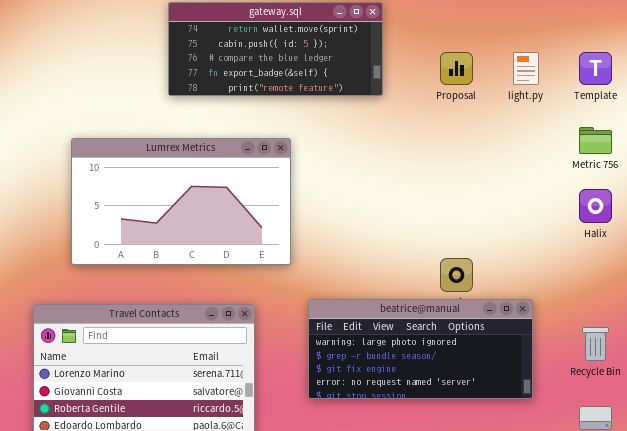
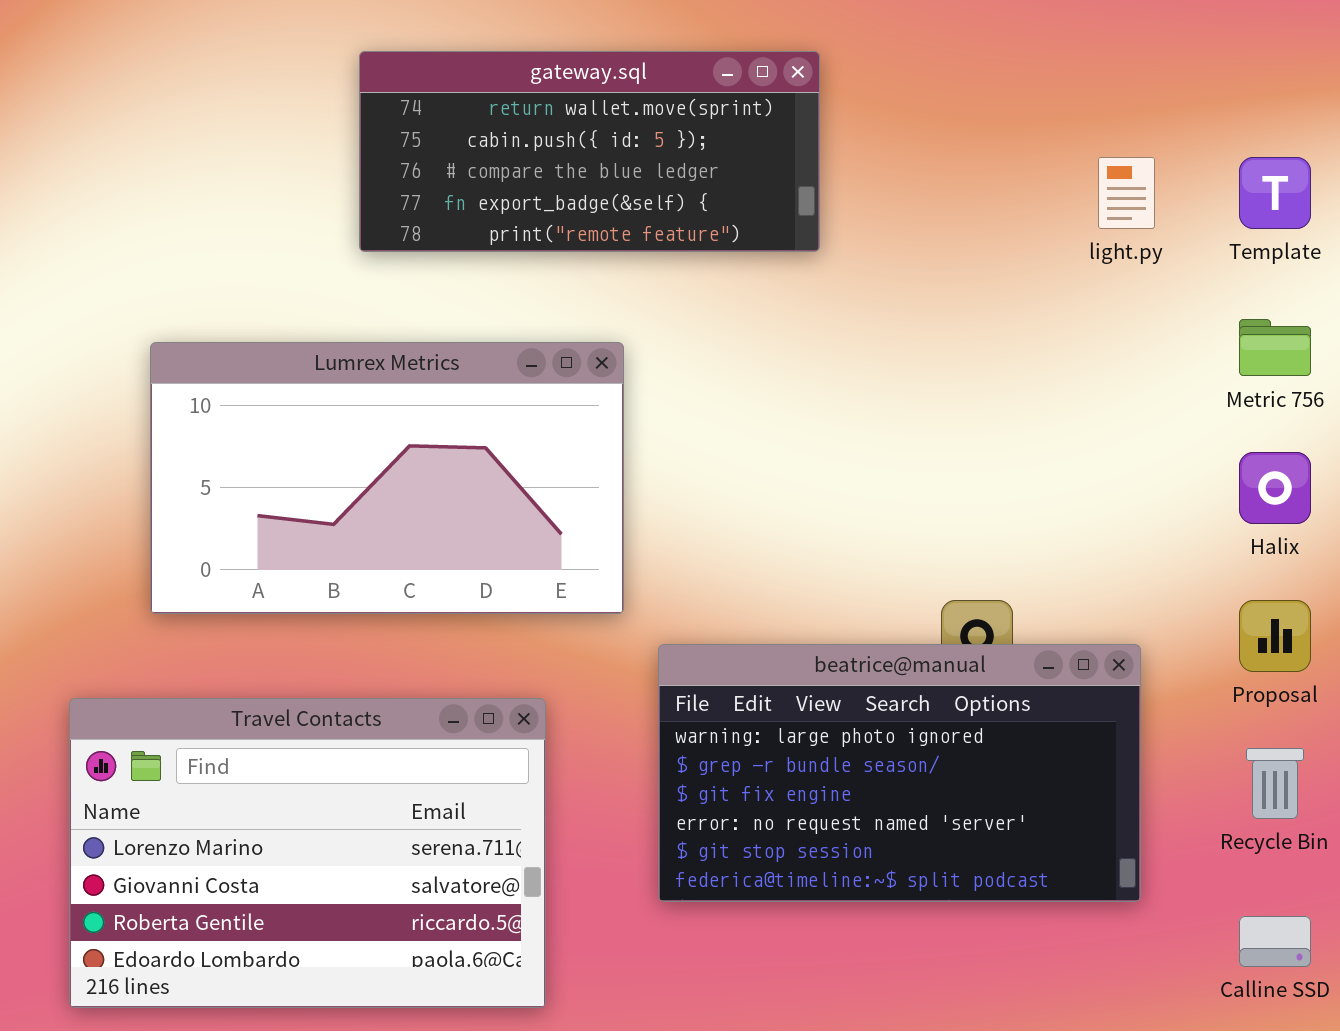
Proposal: [440,52,473,85] -> [1239,600,1311,672], moved
beatrice@manual: [308,299,533,399] -> [658,644,1141,902], resized

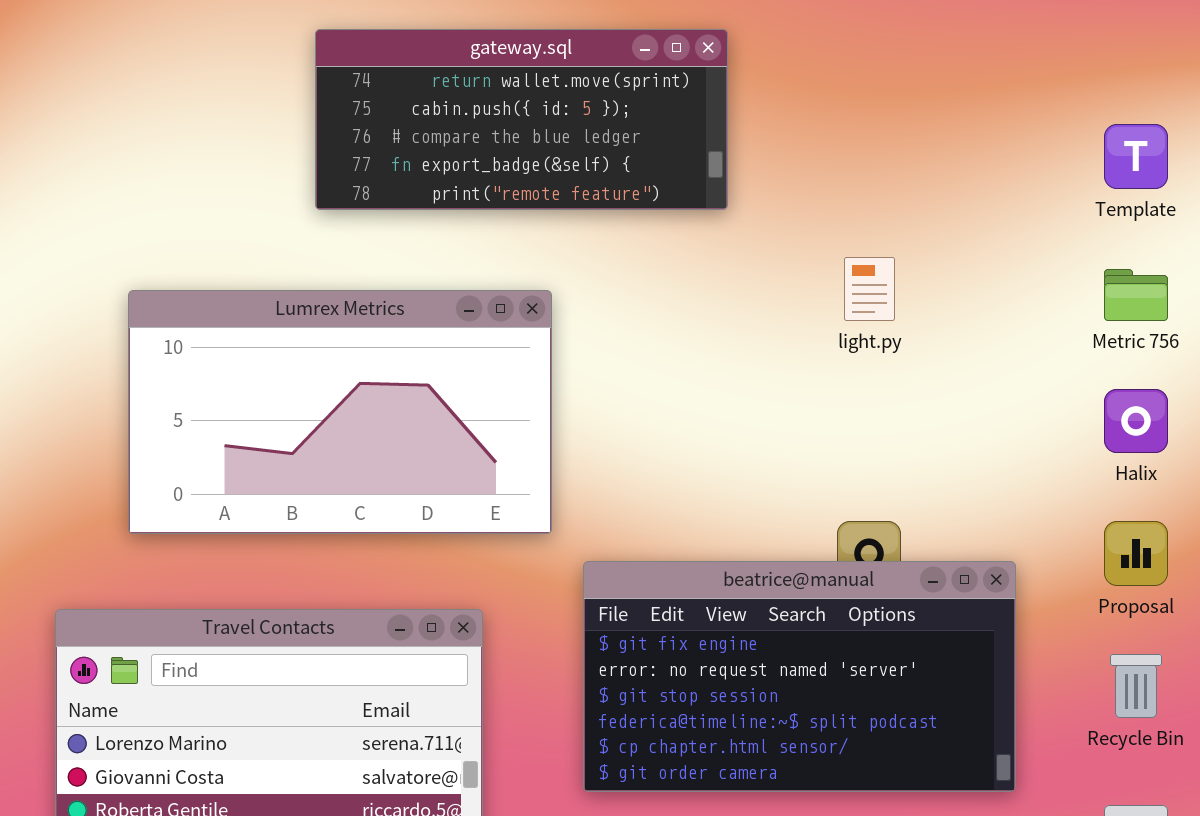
light.py: [1098,157,1155,229] -> [844,257,895,321], moved
beatrice@manual: [658,644,1141,902] -> [583,561,1016,792], scrolled down 2 rows

